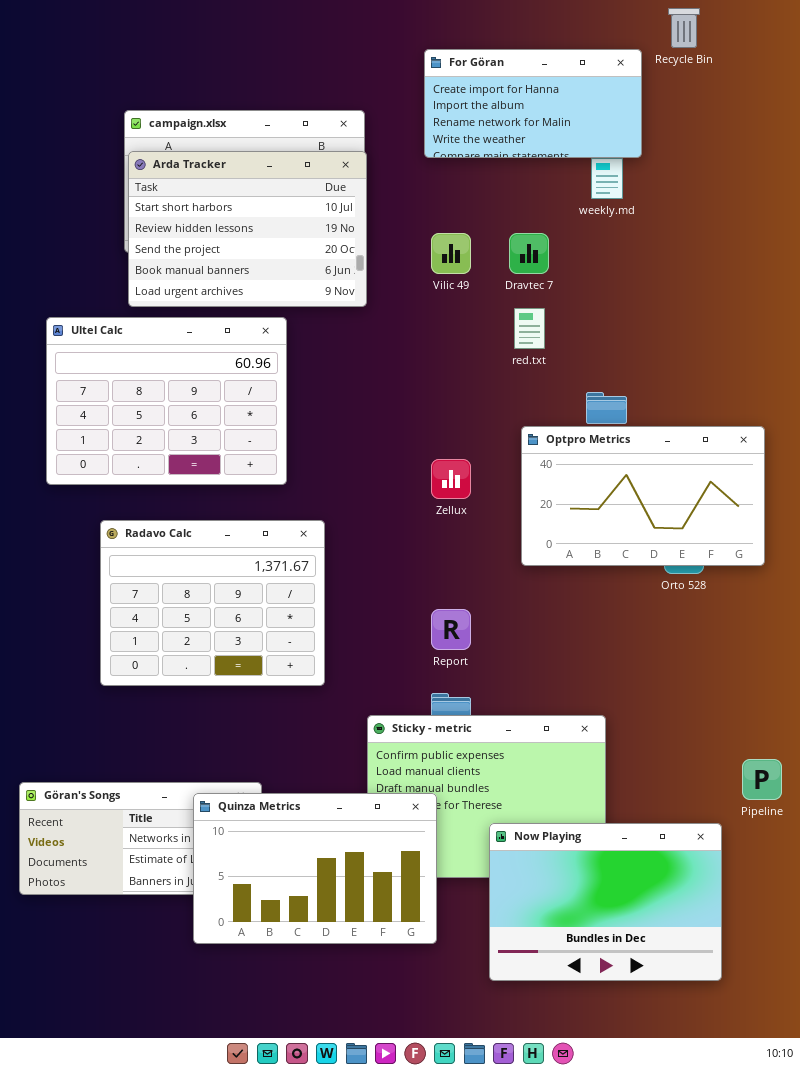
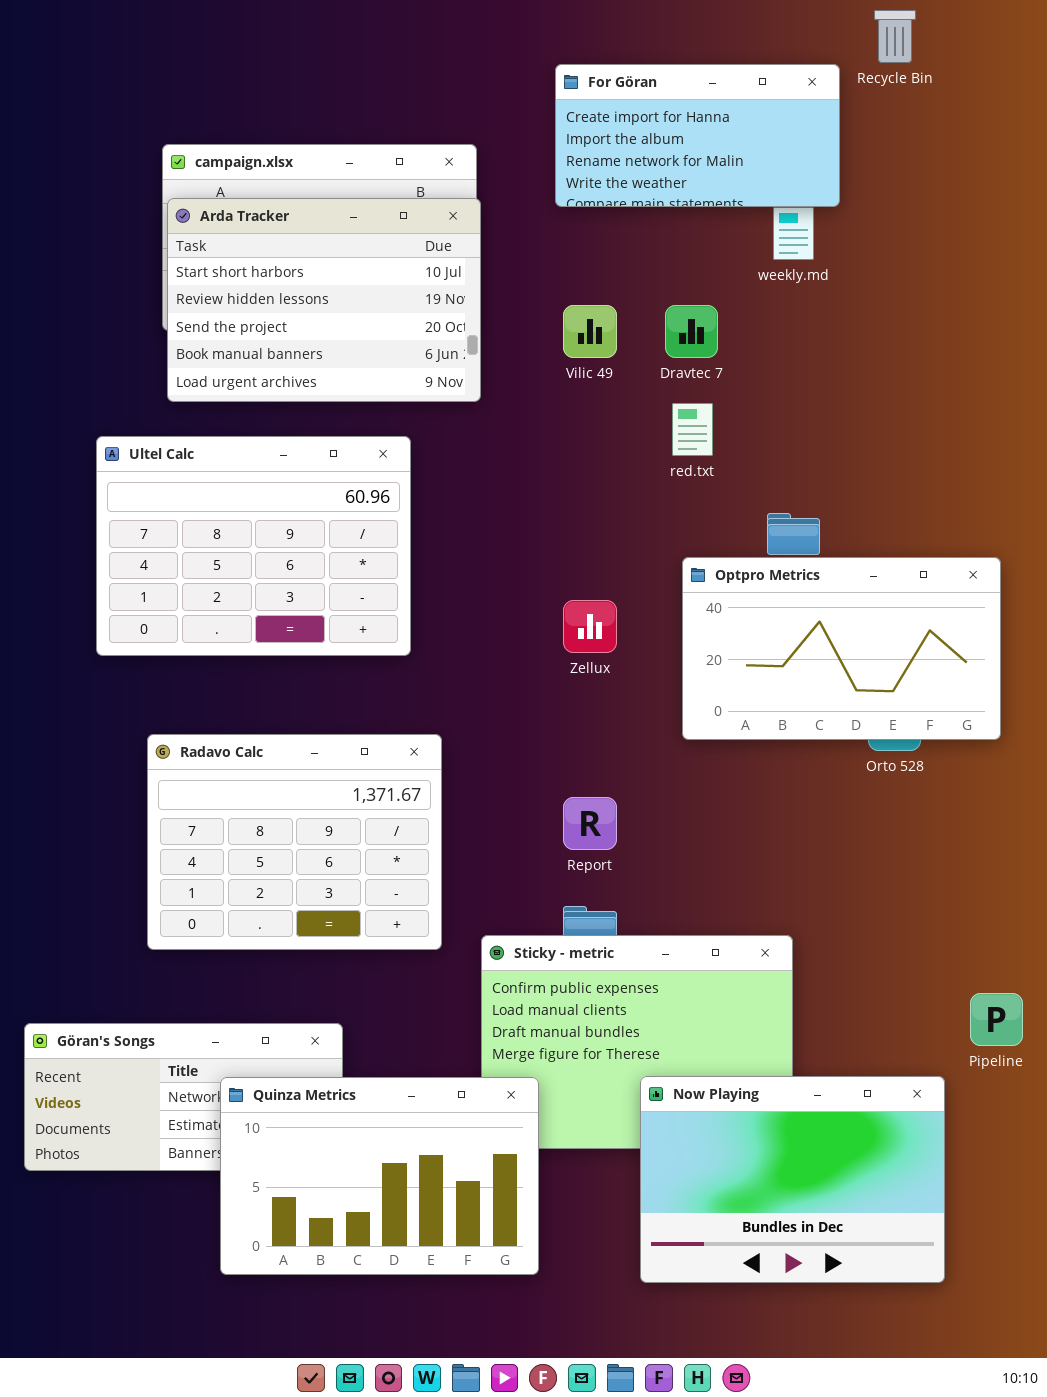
Ultel Calc: [46,317,287,485] -> [96,436,411,656], moved
Radavo Calc: [100,520,325,686] -> [147,734,442,950], moved
Quinza Metrics: [193,793,437,944] -> [220,1077,539,1275], moved

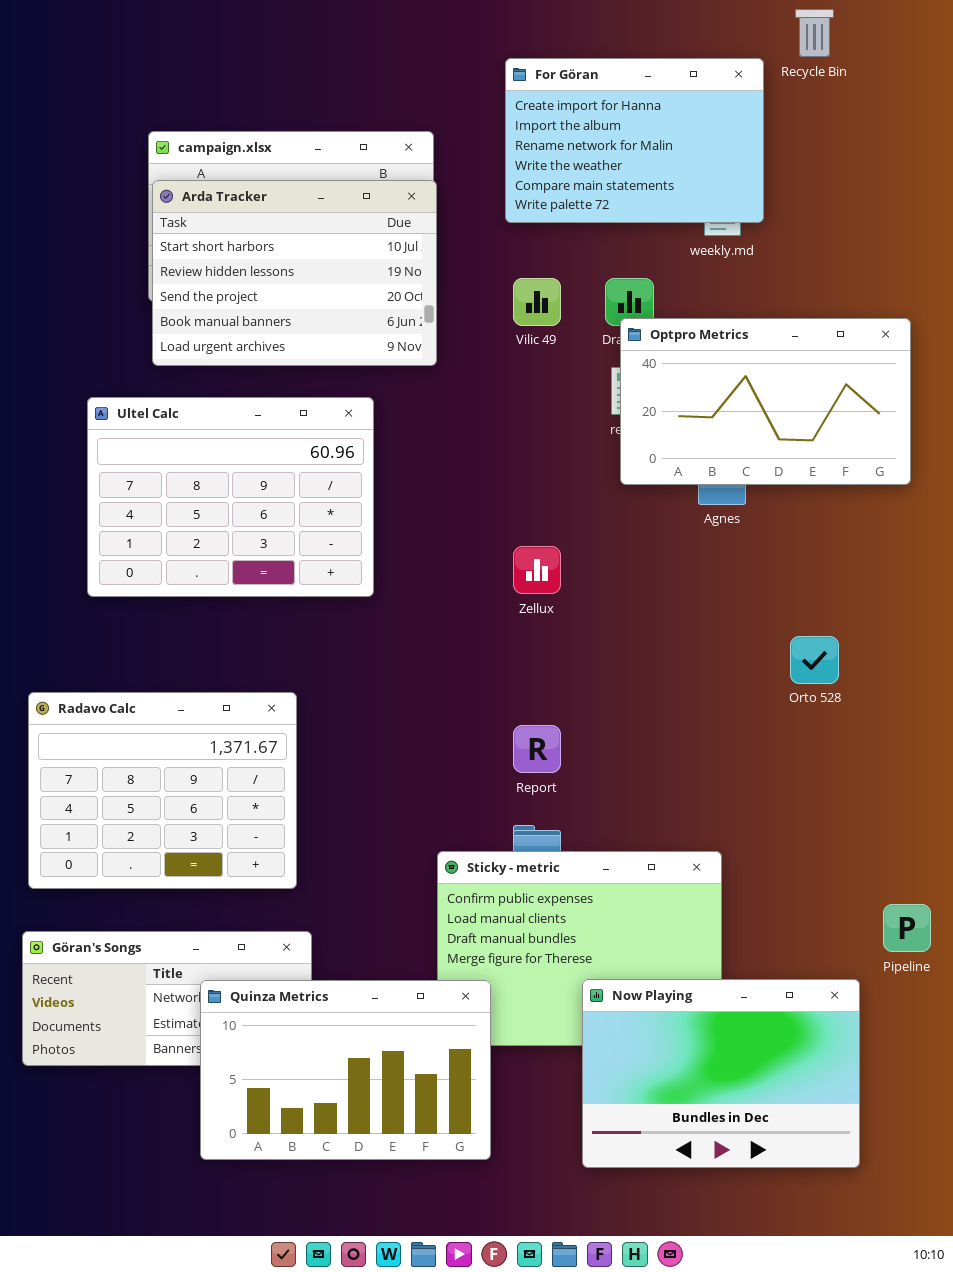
For Göran: [555,64,840,207] -> [505,58,764,223], resized
Optpro Metrics: [682,557,1001,740] -> [620,318,911,485], moved
Radavo Calc: [147,734,442,950] -> [28,692,297,889], moved

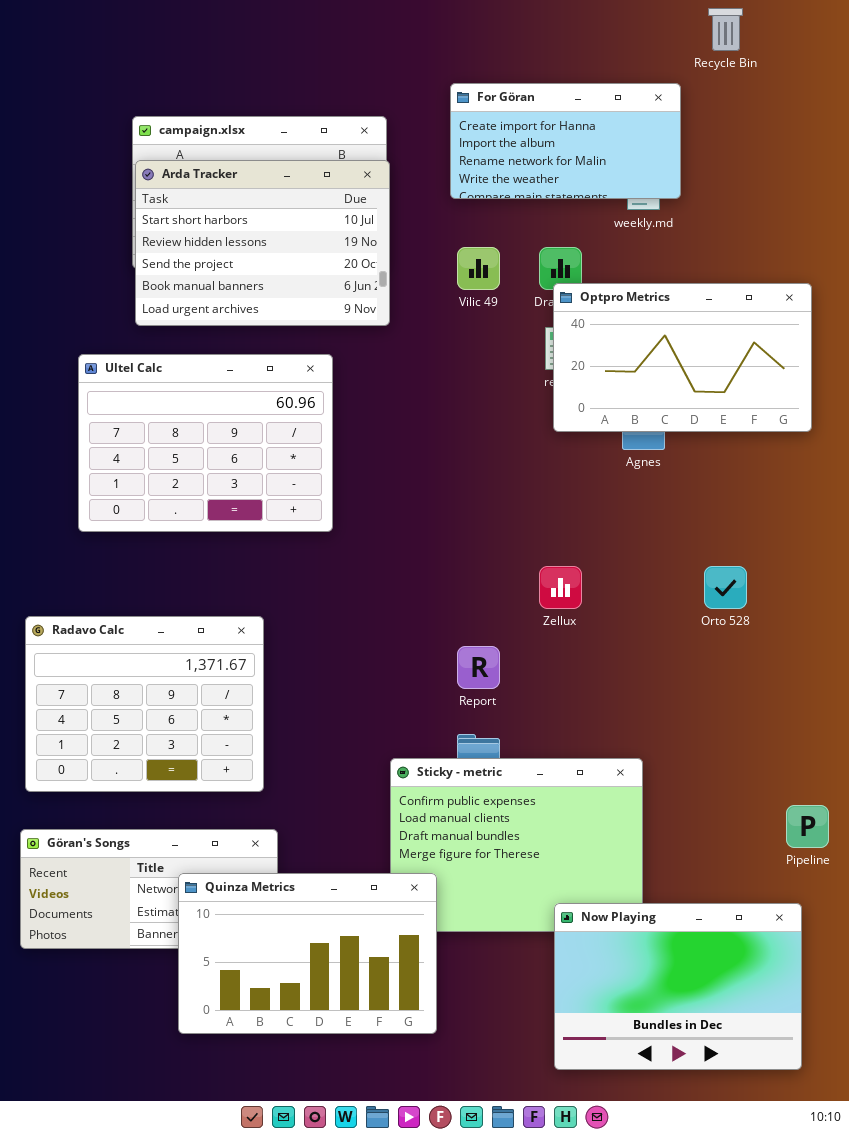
For Göran: [505,58,764,223] -> [450,83,681,199], resized
Zellux: [513,546,561,594] -> [539,566,582,609], moved
Now Playing: [582,979,860,1168] -> [554,903,802,1070], moved

